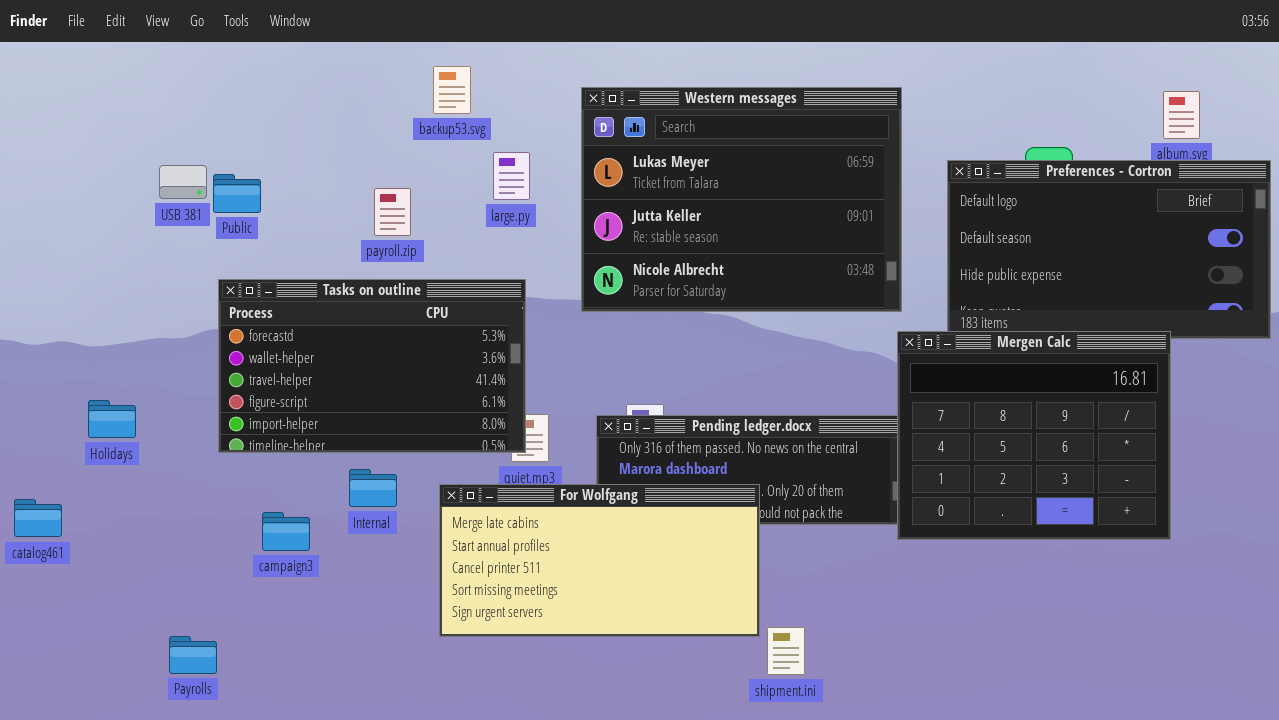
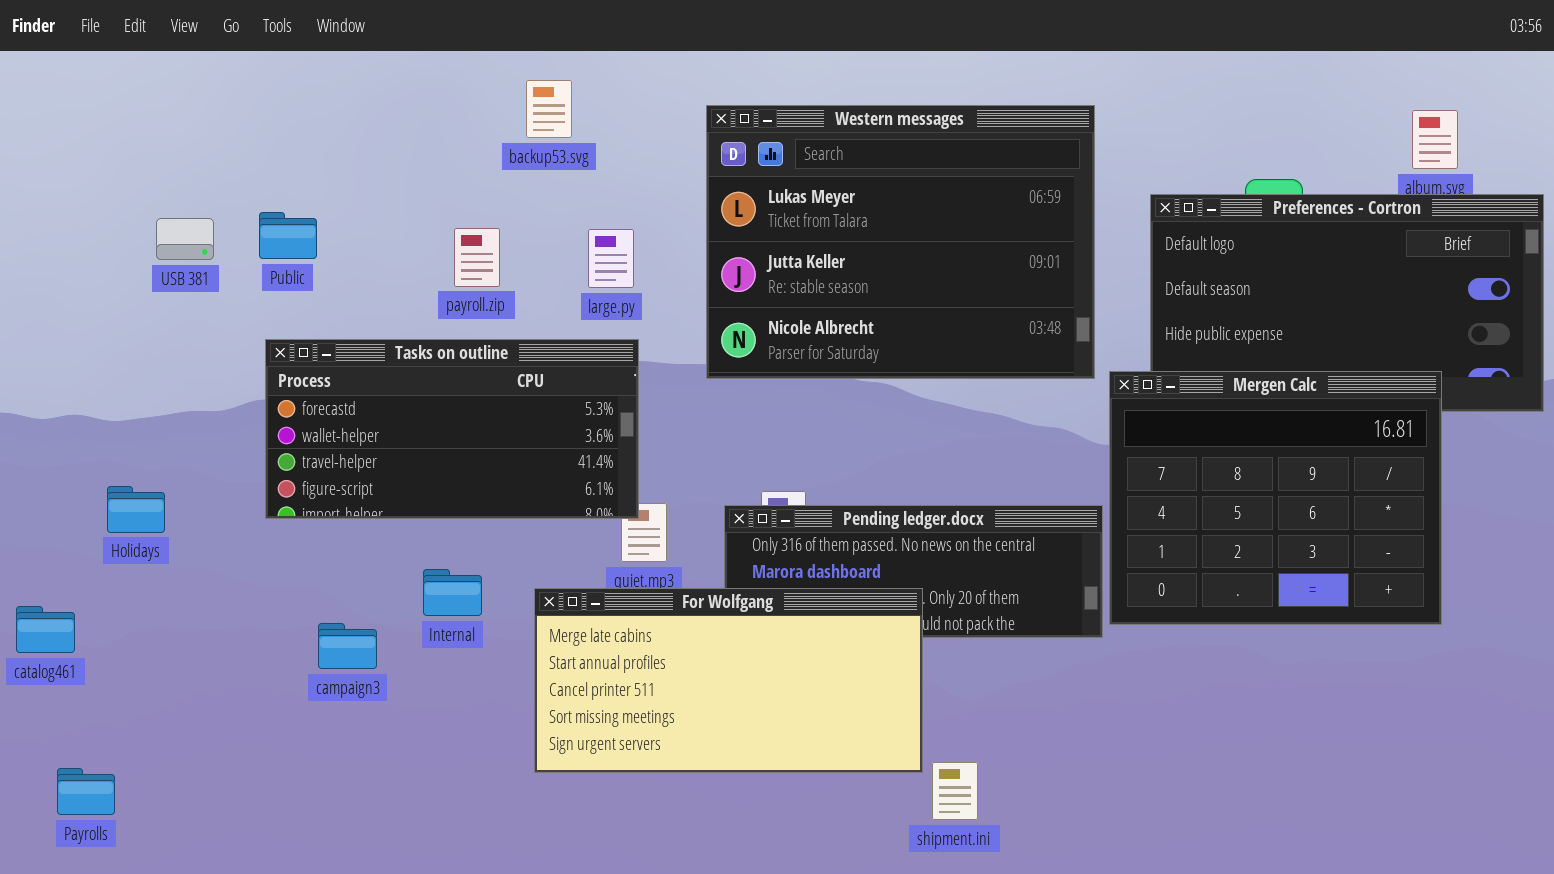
large.py: [493,152,530,200] -> [588,229,634,288], moved
USB 381: [159,165,207,199] -> [156,218,214,260], moved
Tasks on outline: [218,279,526,453] -> [265,339,639,519], resized
Mergen Calc: [897,331,1171,540] -> [1109,371,1442,625], moved
Payrolls: [169,636,217,674] -> [57,768,115,815], moved

